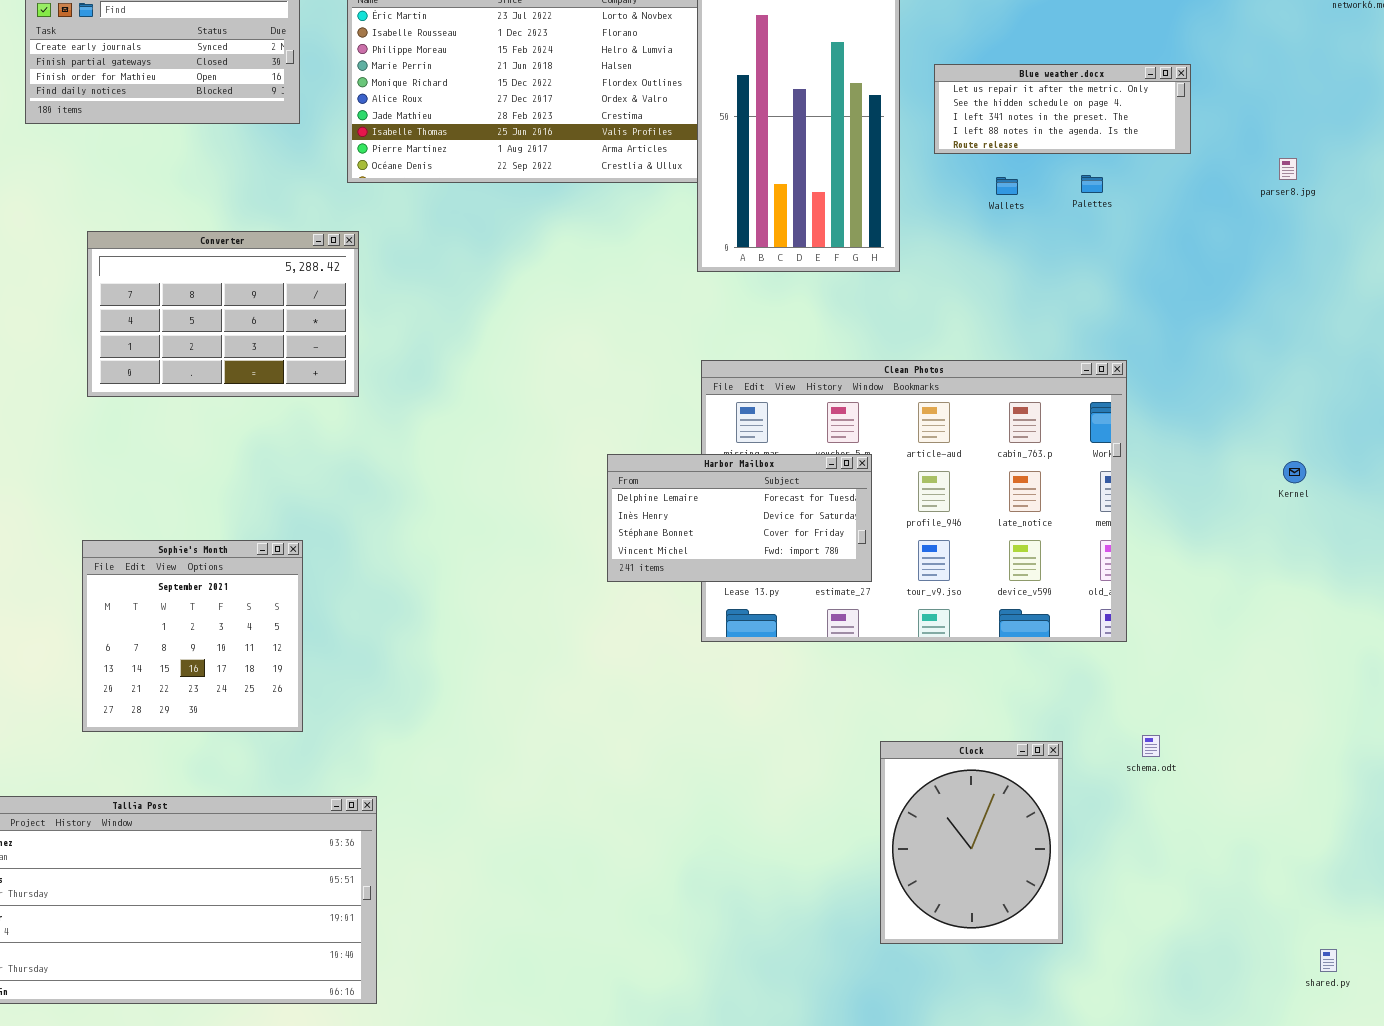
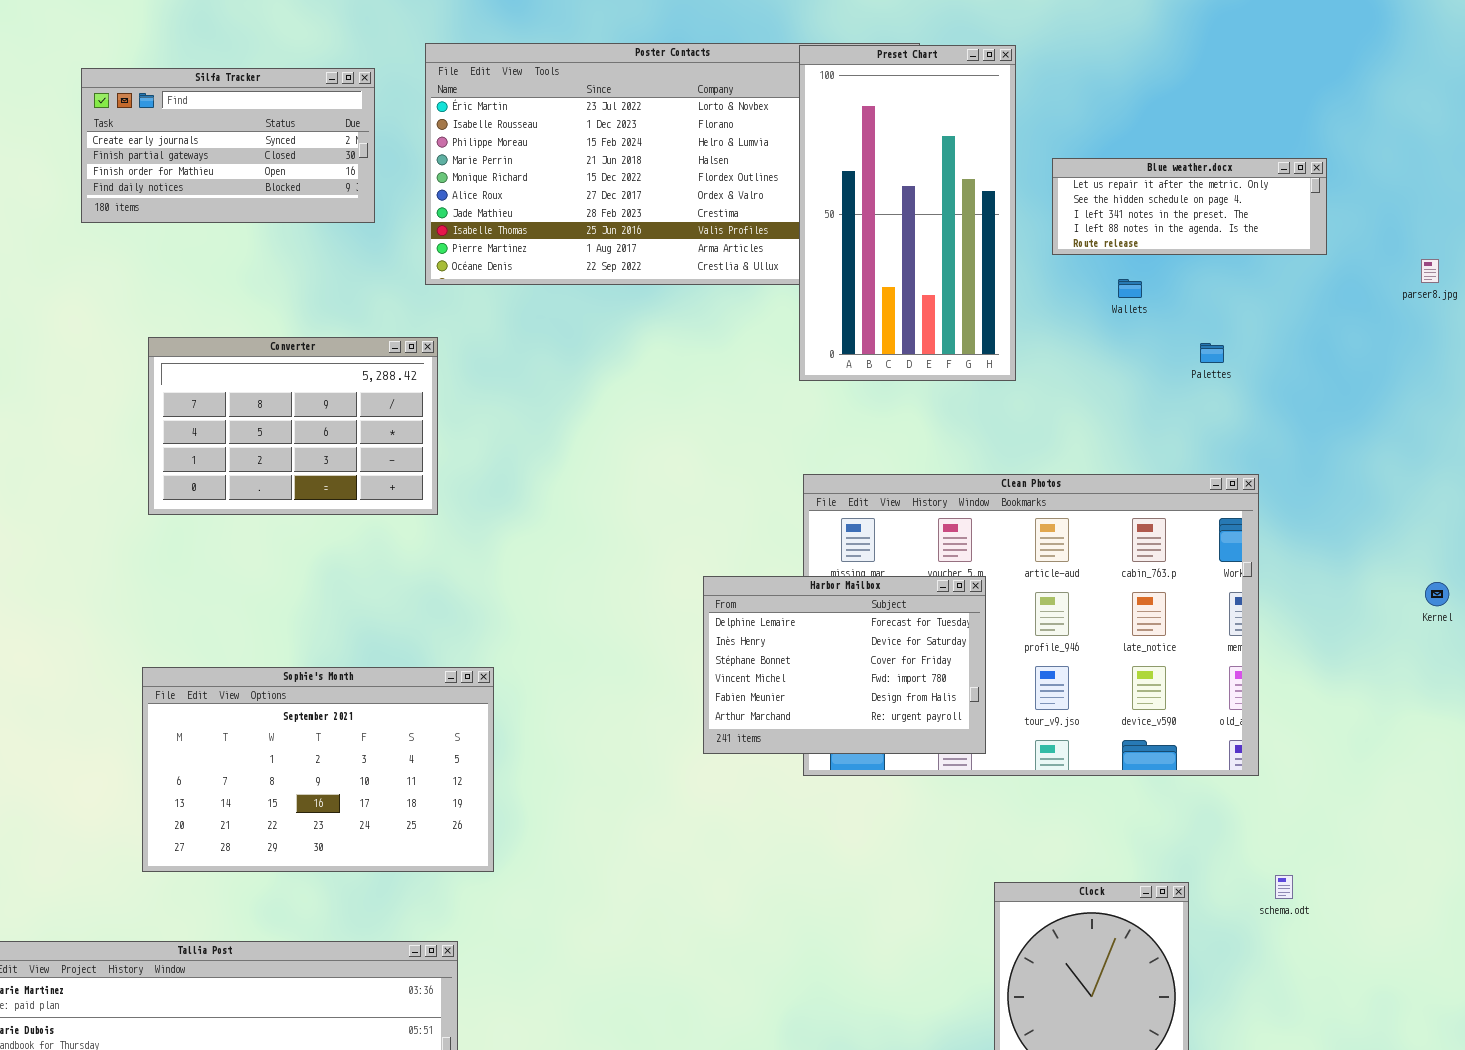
Palettes: [1081,175,1103,193] -> [1200,343,1224,363], moved
Harbor Mailbox: [607,454,872,582] -> [703,576,986,754], resized
Sophie's Month: [82,540,303,732] -> [142,667,494,872], resized

